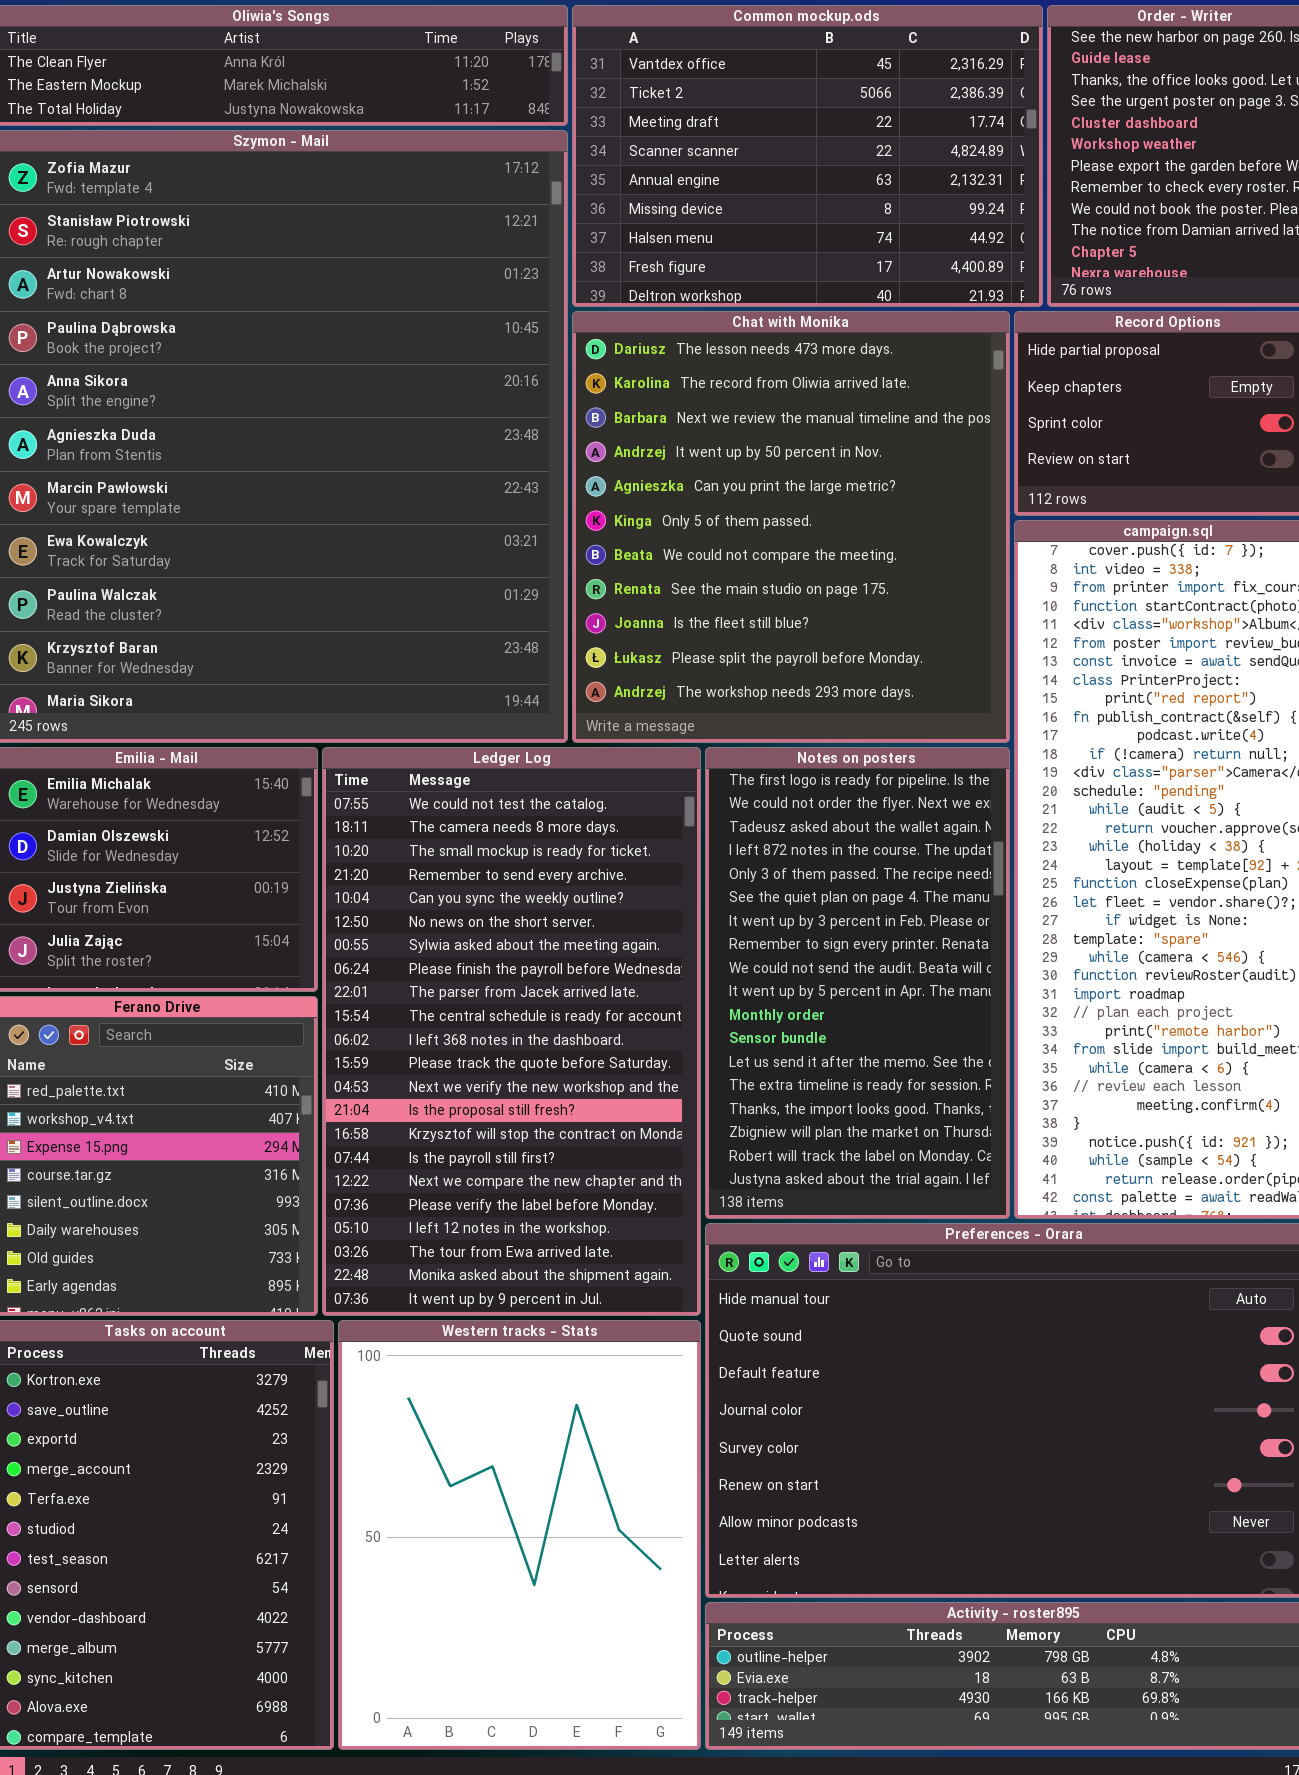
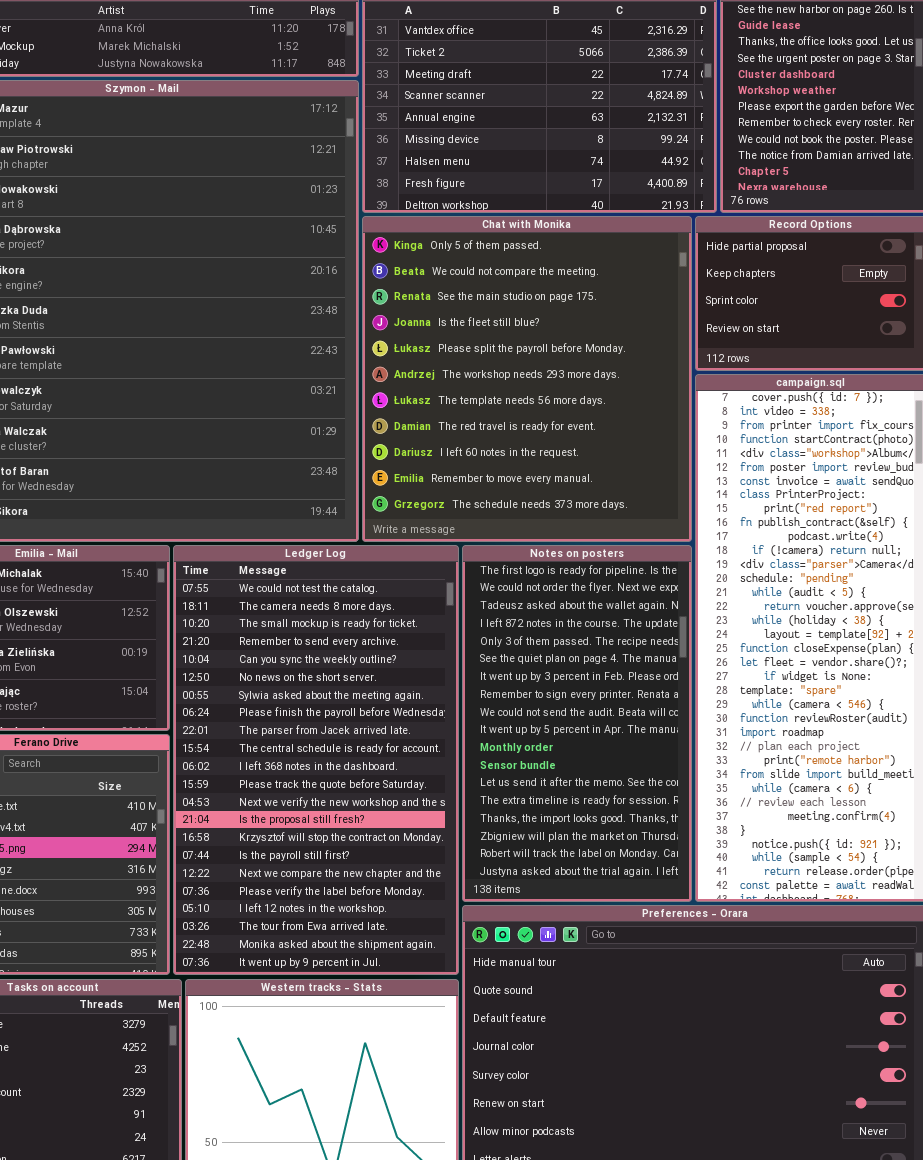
Chat with Monika: [572,311,1010,743] -> [362,216,692,542], scrolled down 5 rows

